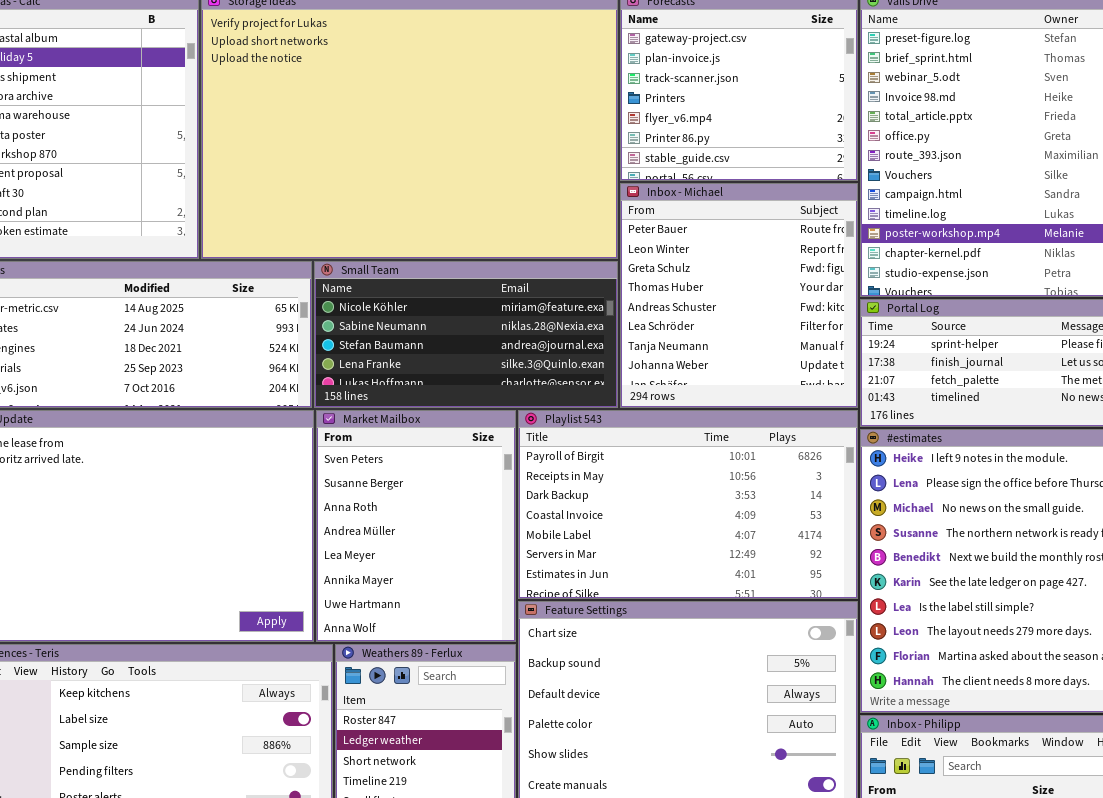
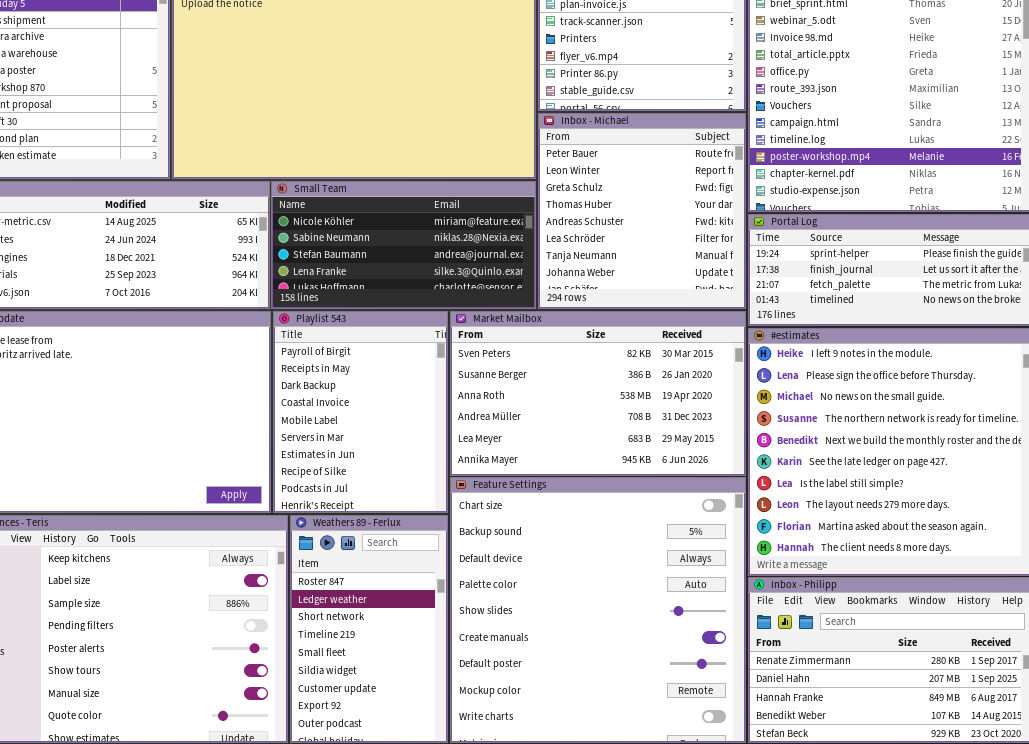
Market Mailbox: [316,410,516,642] -> [450,311,746,476], moved, resized
Playlist 543: [518,410,858,599] -> [273,311,448,513], moved, resized

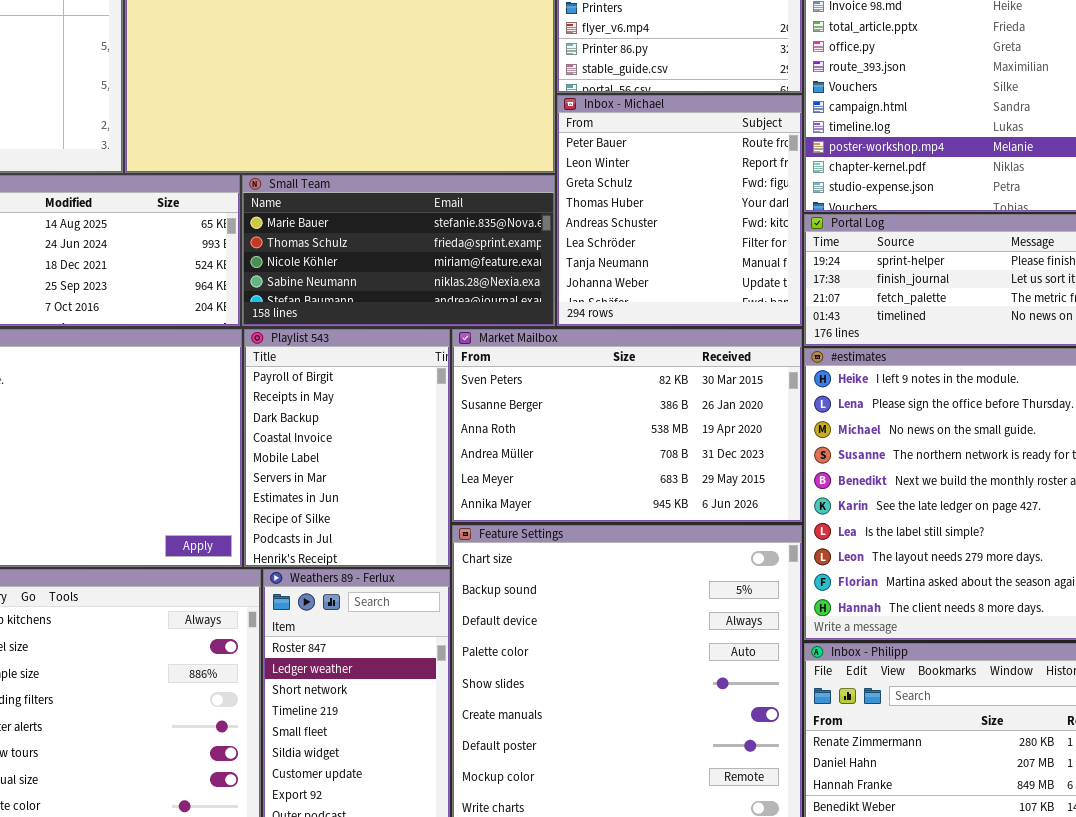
Small Team: [271,181,536,309] -> [242,175,555,326], scrolled up 2 rows

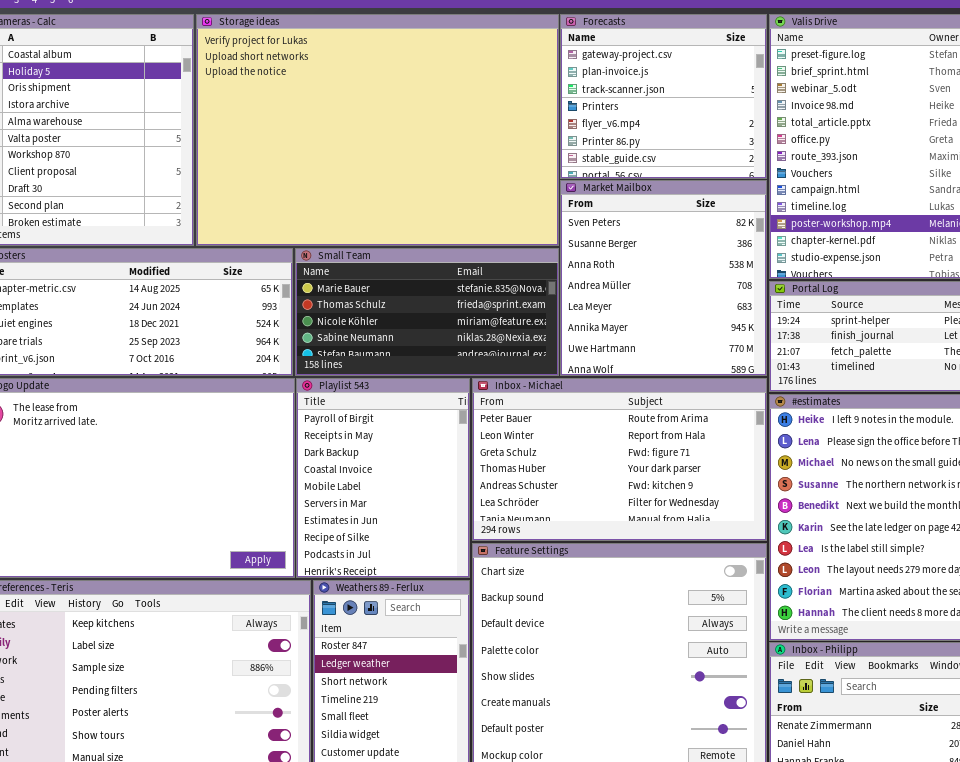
Inbox - Michael: [557,95,802,326] -> [472,378,767,541], moved, resized
Market Mailbox: [452,329,802,522] -> [560,180,767,376], moved, resized

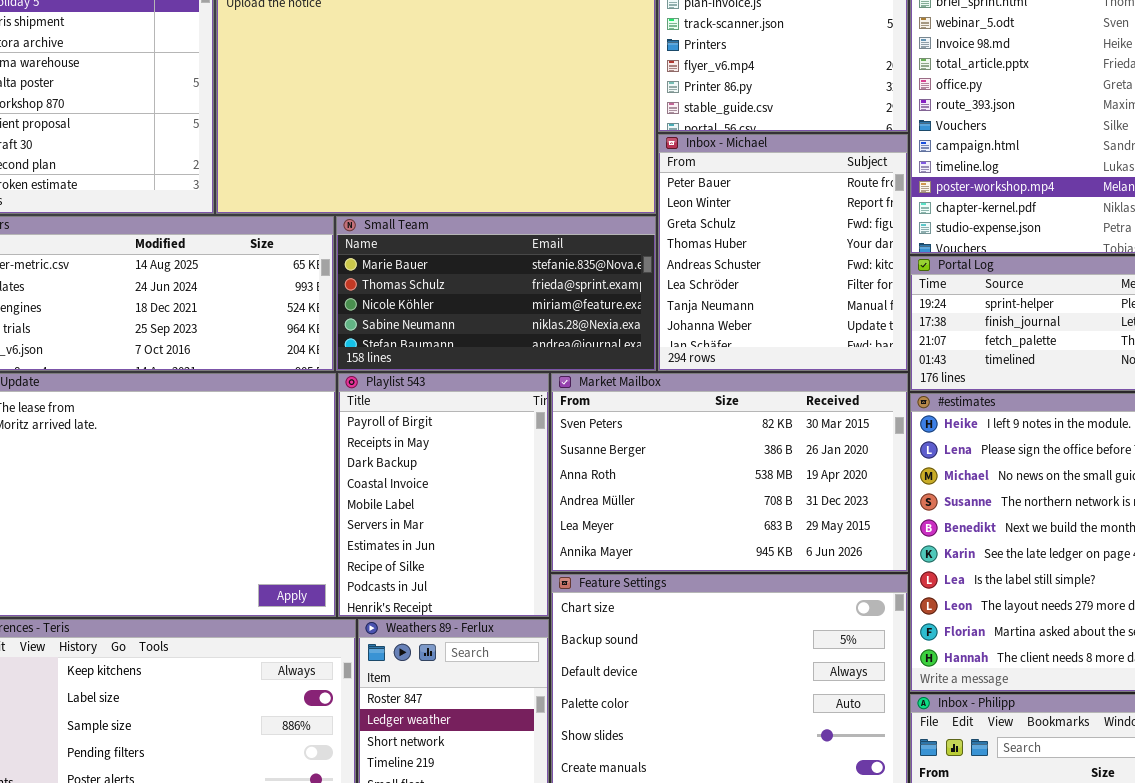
Market Mailbox: [560,180,767,376] -> [551,373,908,572], moved, resized
Inbox - Michael: [472,378,767,541] -> [658,134,908,371], moved, resized

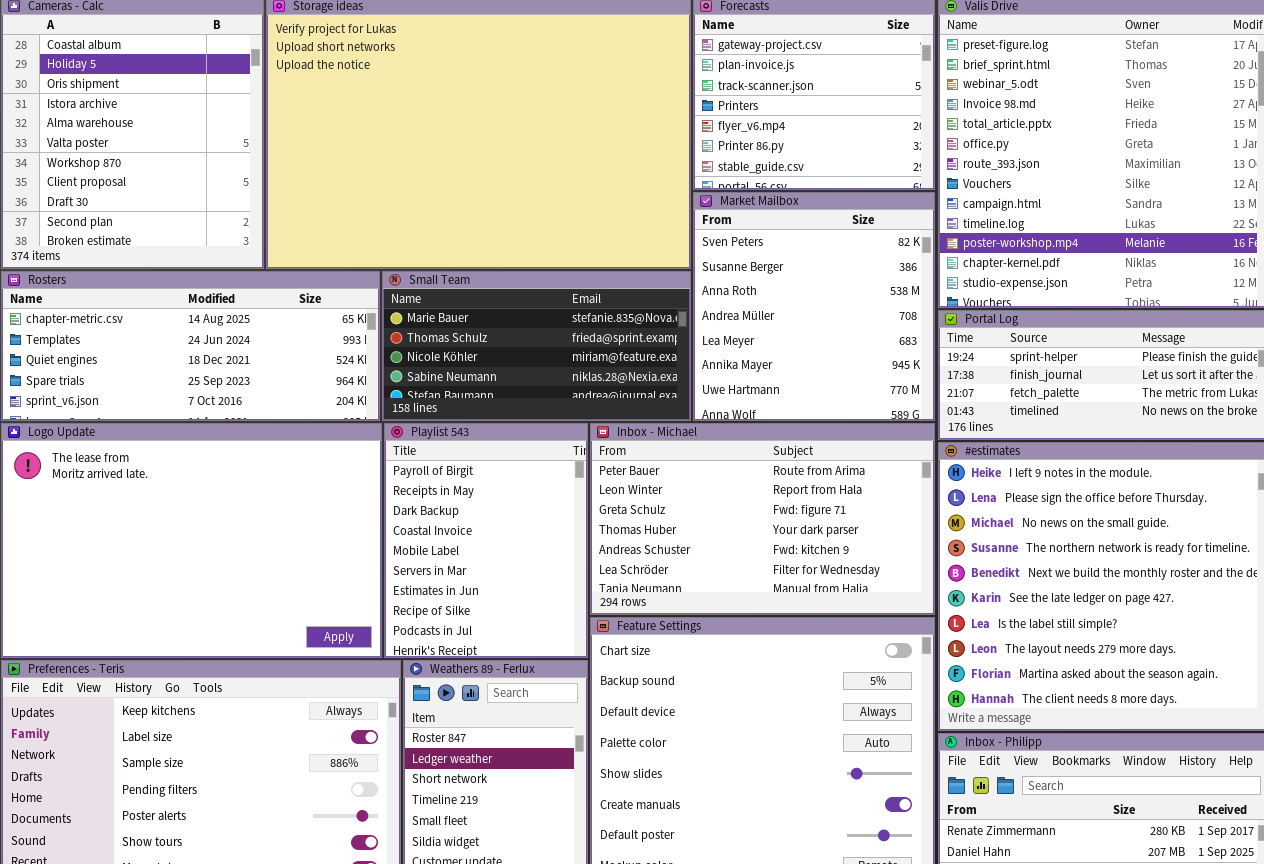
Inbox - Michael: [658,134,908,371] -> [590,423,935,615], moved, resized
Market Mailbox: [551,373,908,572] -> [693,192,935,421], moved, resized

